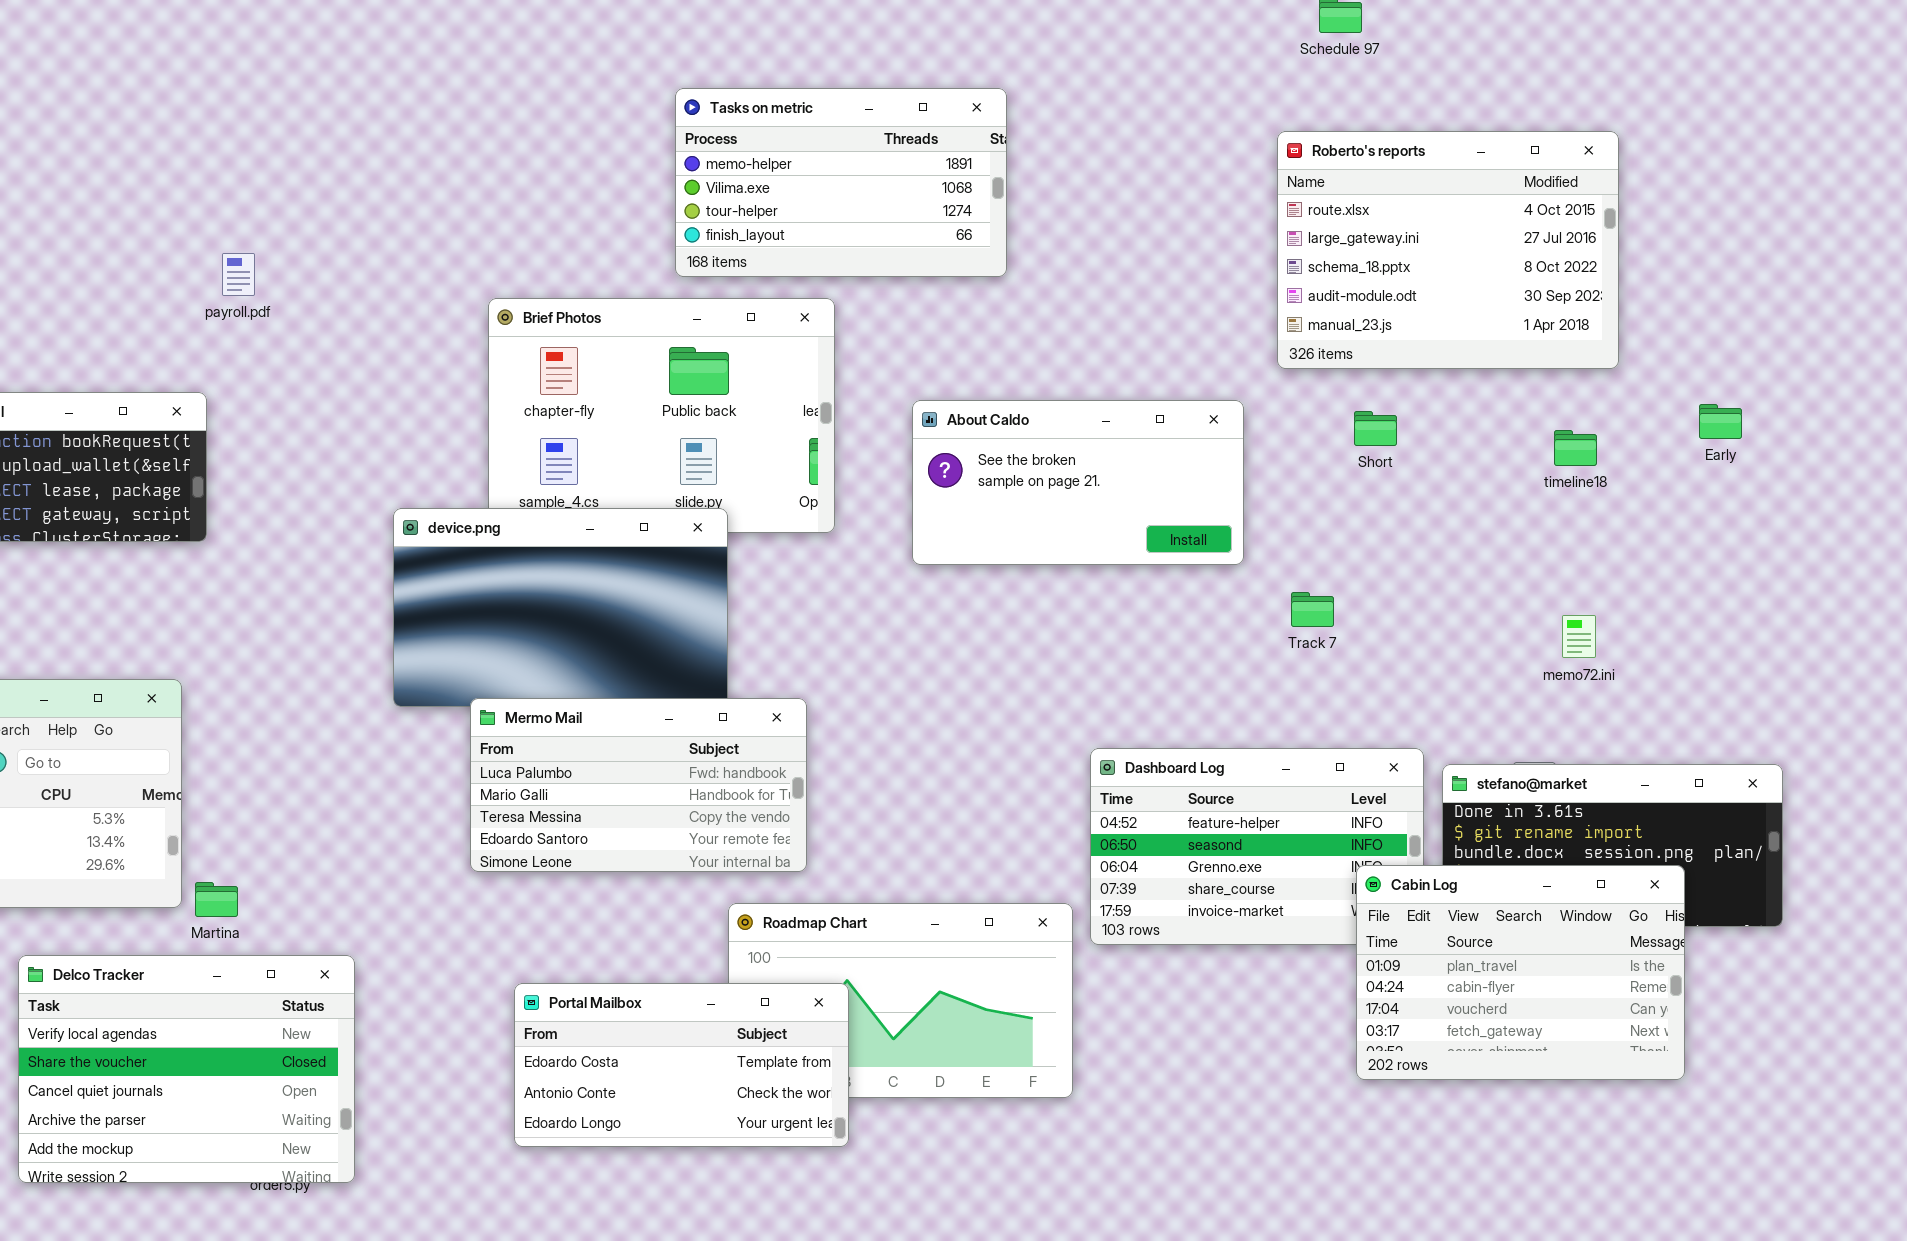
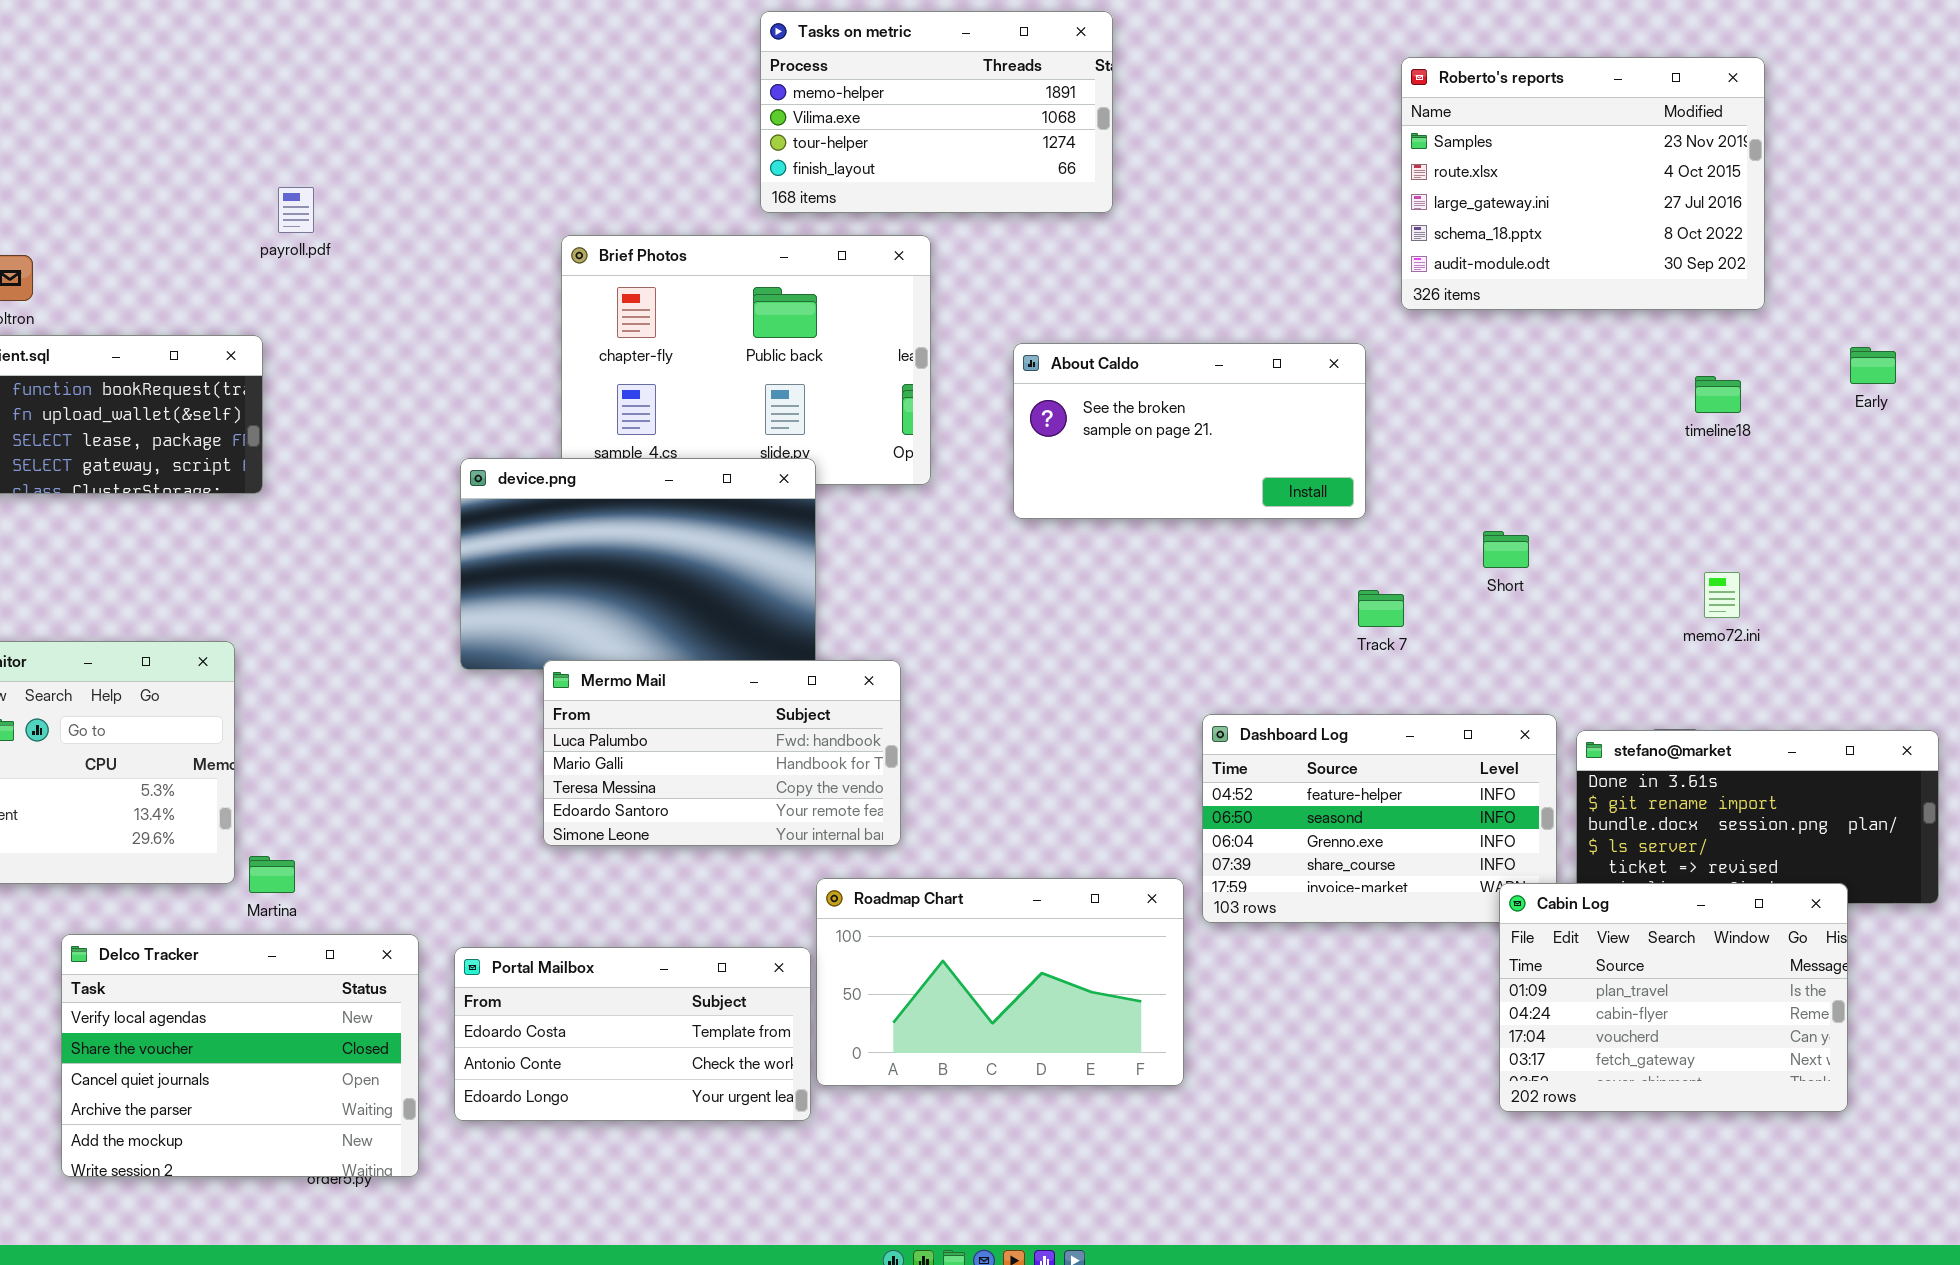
Roberto's reports: [1277,131,1619,369] -> [1401,57,1765,310], scrolled up 1 row
Short: [1354,411,1397,446] -> [1483,531,1529,568], moved
Track 7: [1291,592,1334,627] -> [1358,590,1404,627], moved
Cabin Log: [1356,865,1685,1080] -> [1499,883,1848,1112], moved
Portal Mailbox: [514,983,849,1147] -> [454,947,811,1121], moved

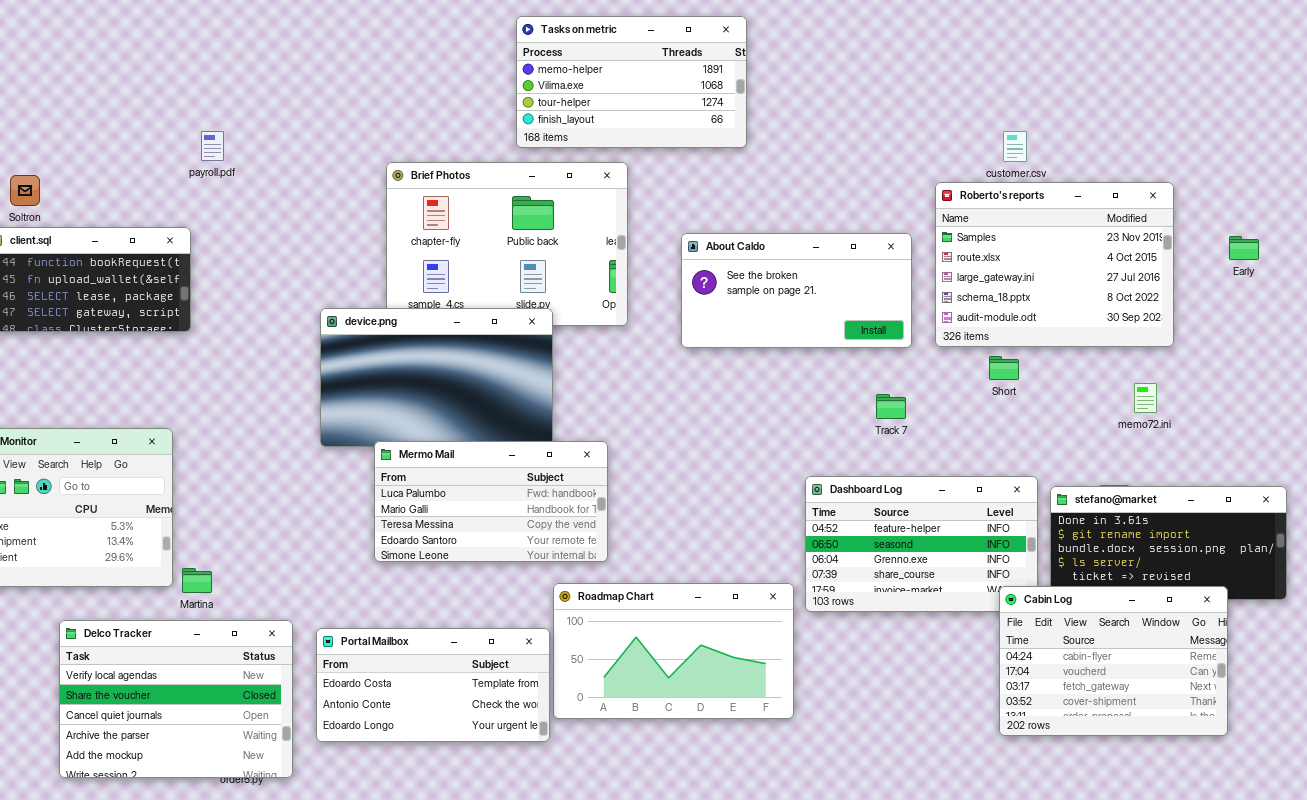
Roberto's reports: [1401,57,1765,310] -> [935,182,1174,347], moved
Track 7: [1358,590,1404,627] -> [876,394,906,419], moved
Cabin Log: [1499,883,1848,1112] -> [999,586,1228,736], scrolled down 1 row

